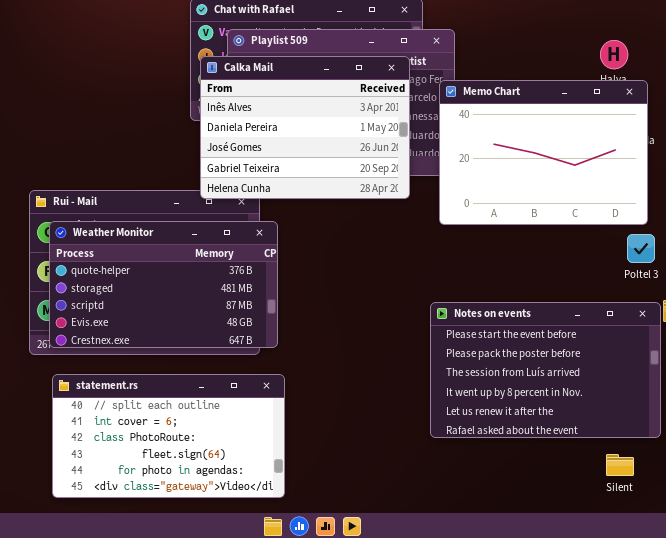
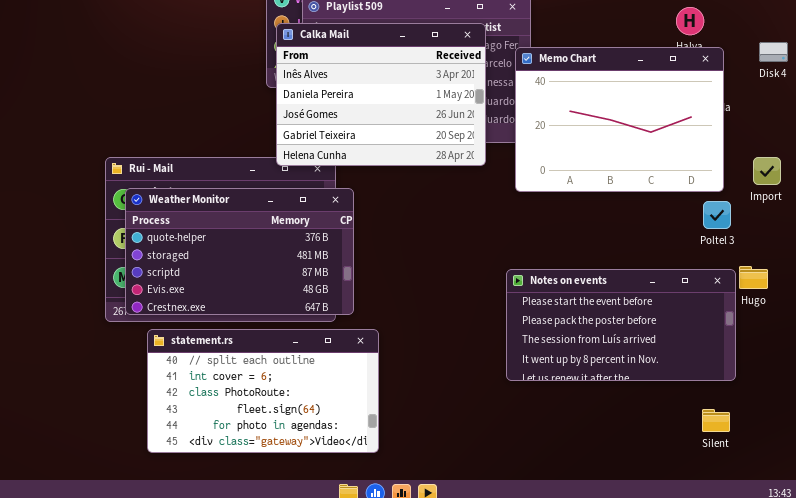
Notes on events: [430,302,661,438] -> [506,269,736,381], resized
statement.rs: [52,374,285,498] -> [147,329,379,453], moved
Silent: [606,454,634,476] -> [702,409,730,432], moved

